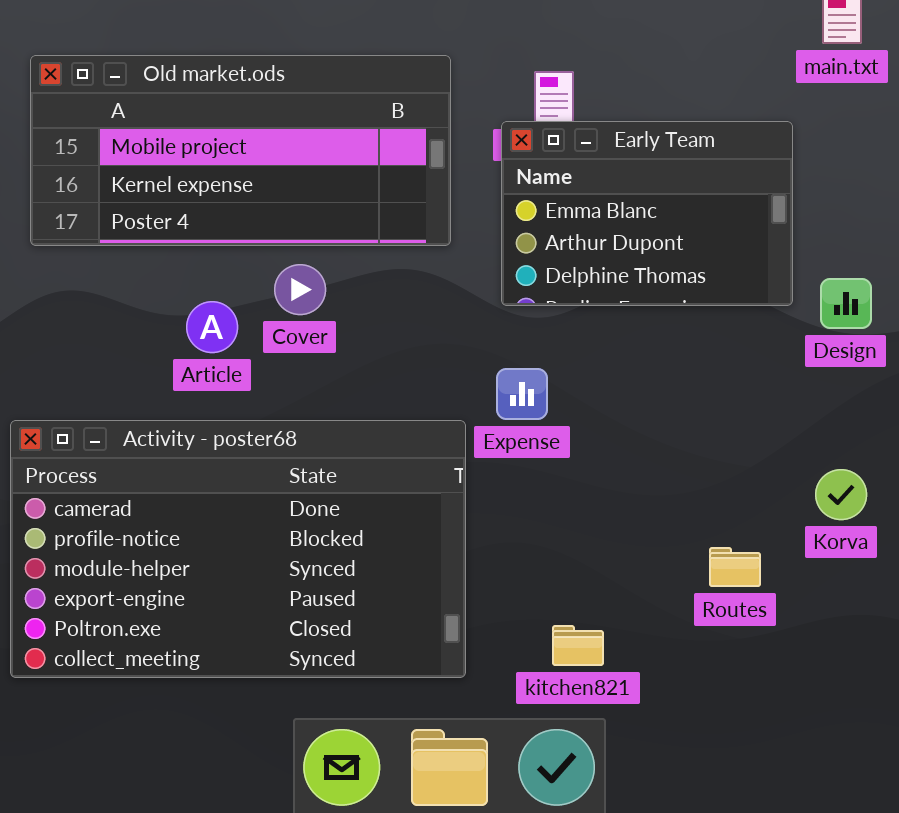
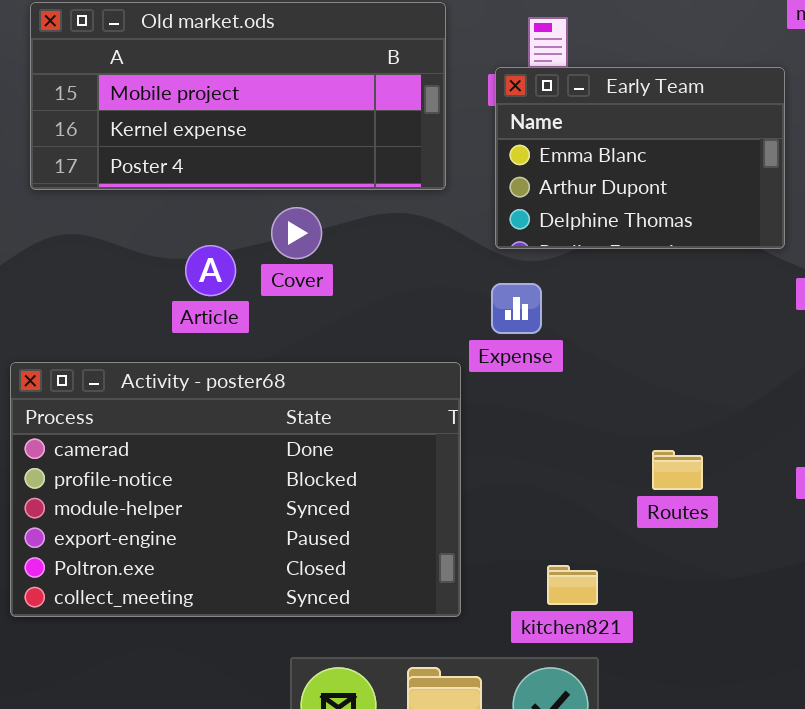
Expense: [496,368,548,420] -> [491,283,542,334], moved
Routes: [709,547,761,587] -> [652,450,703,490], moved

